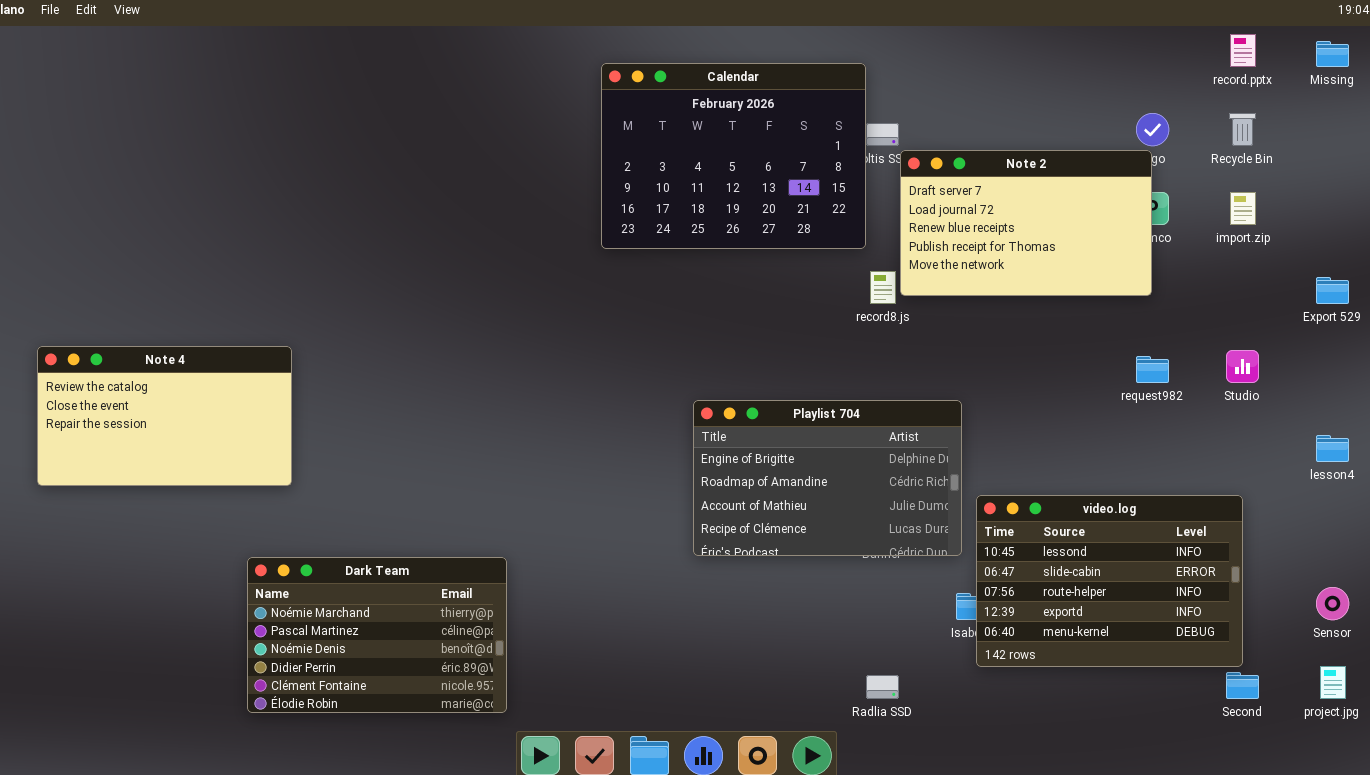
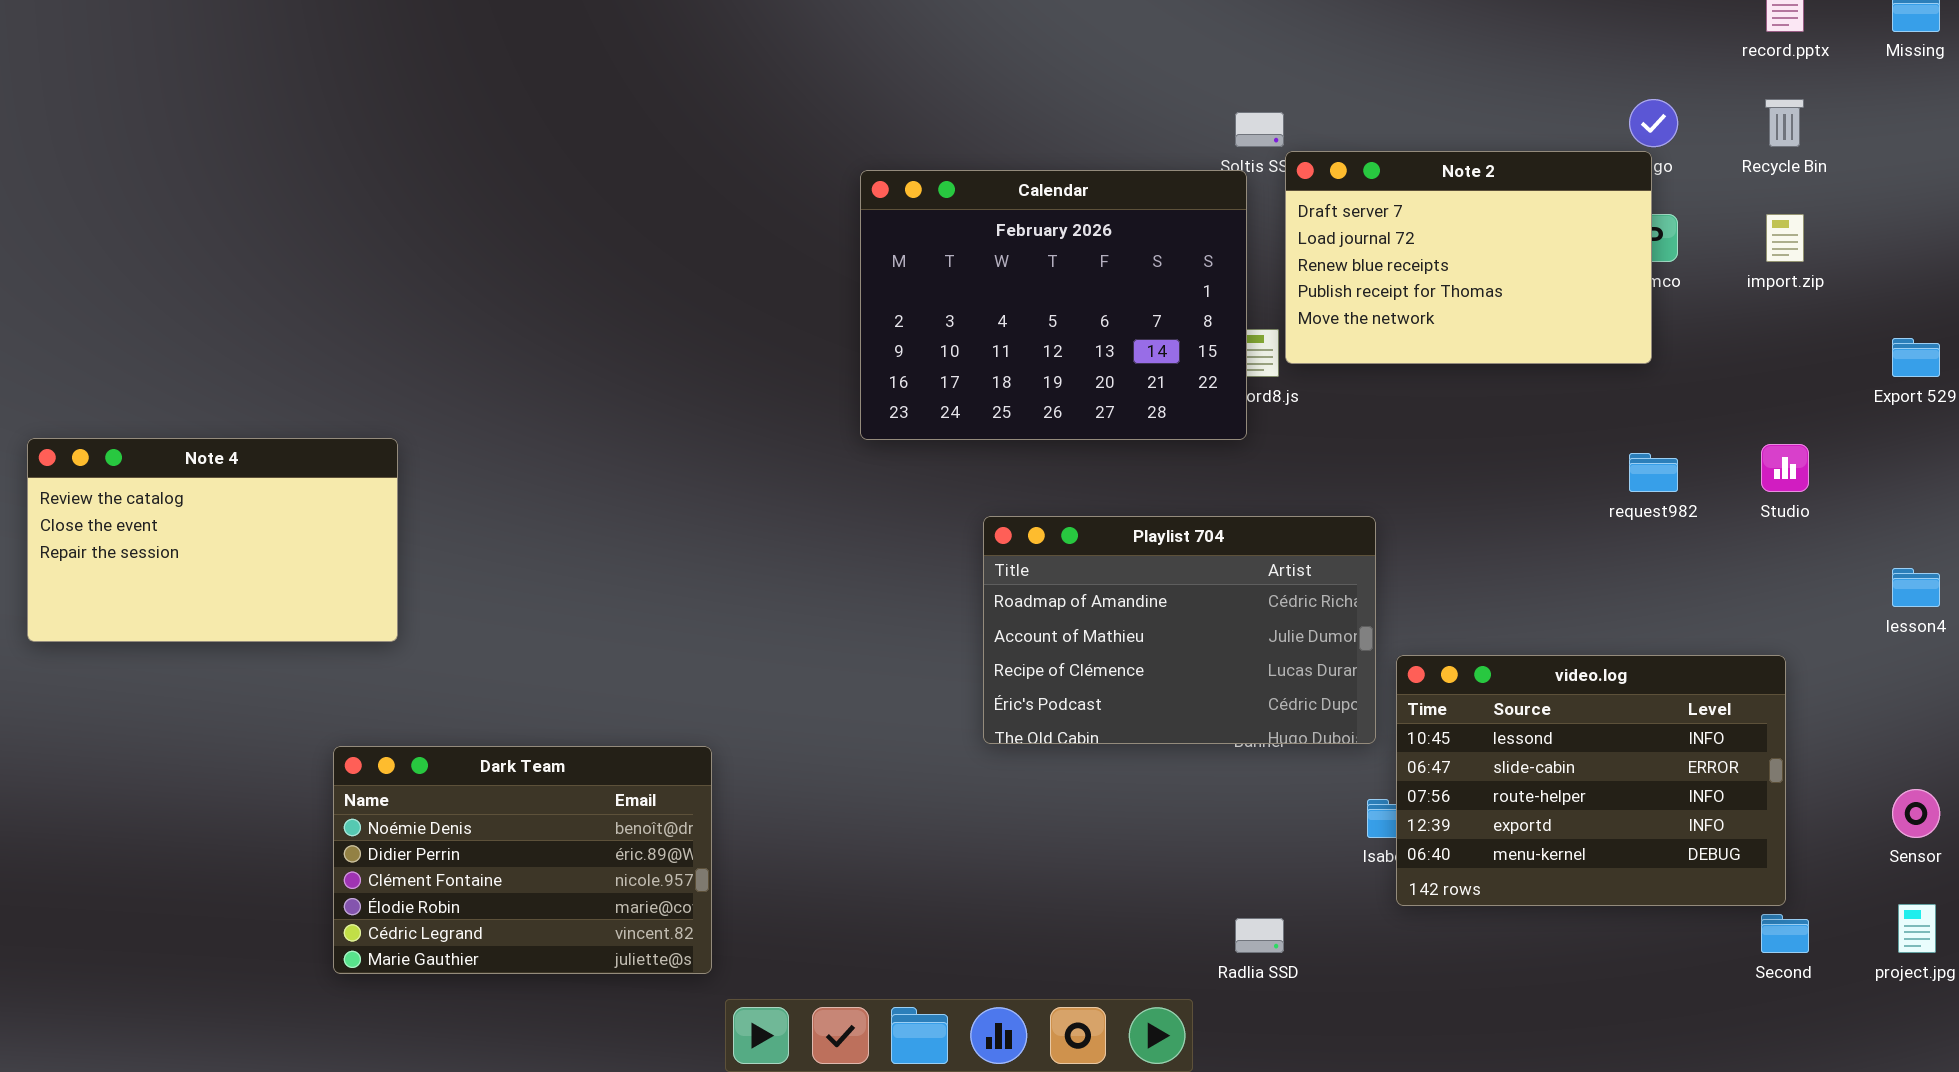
Calendar: [601,63,866,249] -> [860,170,1247,440], moved
Playlist 704: [693,400,962,556] -> [983,516,1376,744], scrolled down 1 row
Dark Team: [247,557,507,713] -> [333,746,712,974], scrolled down 2 rows

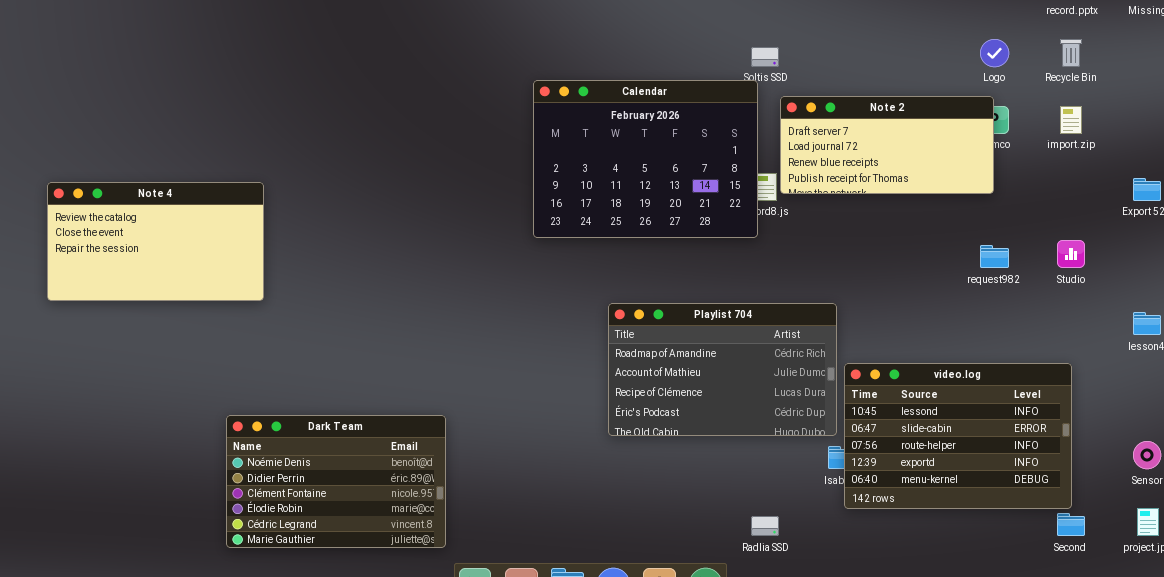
Note 2: [1285,151,1652,364] -> [780,96,994,194], resized
Note 4: [27,438,398,642] -> [47,182,264,301], moved
Playlist 704: [983,516,1376,744] -> [608,303,837,436], moved

